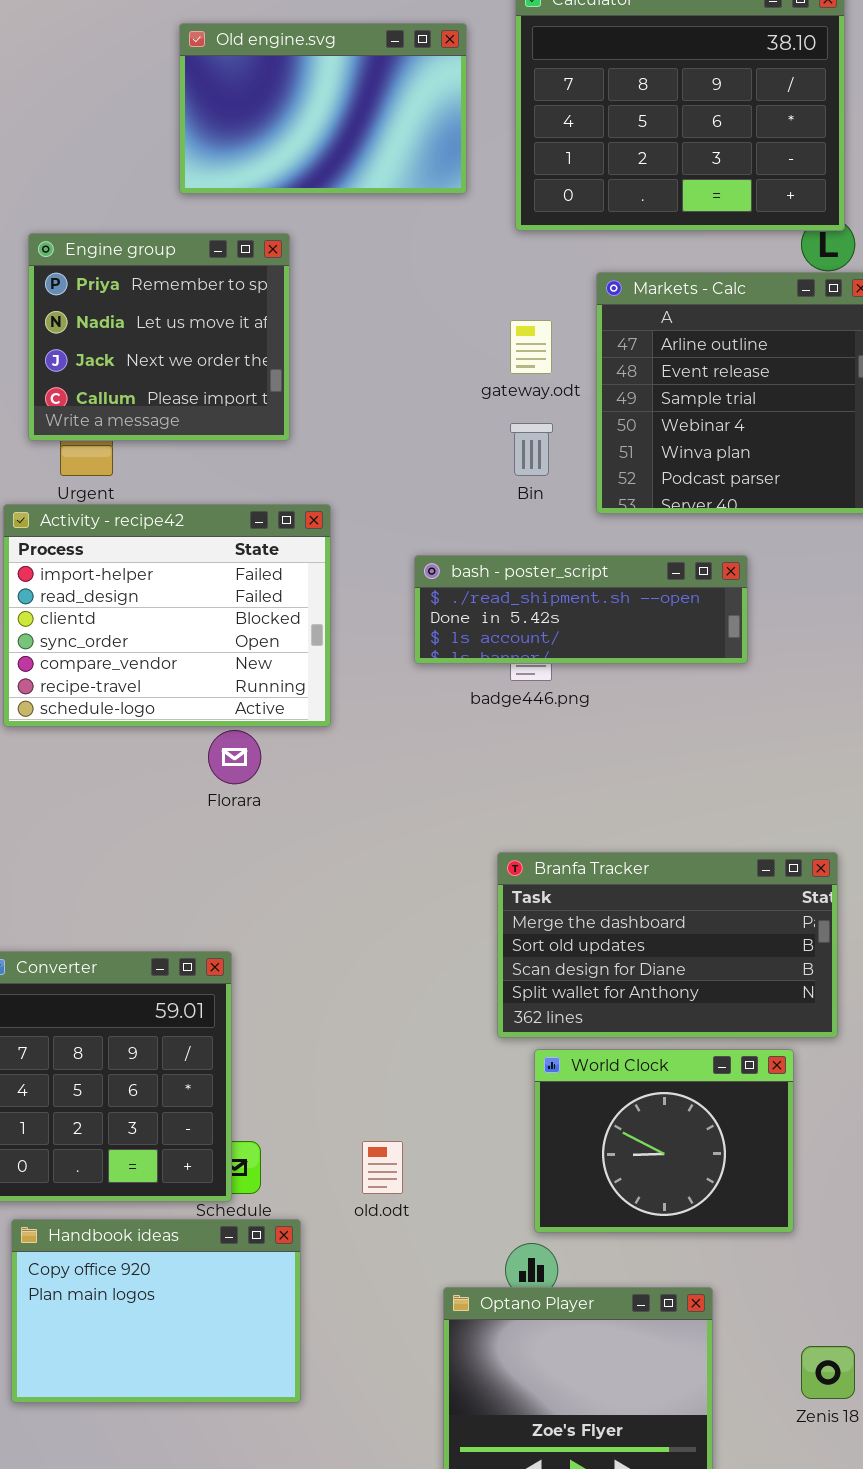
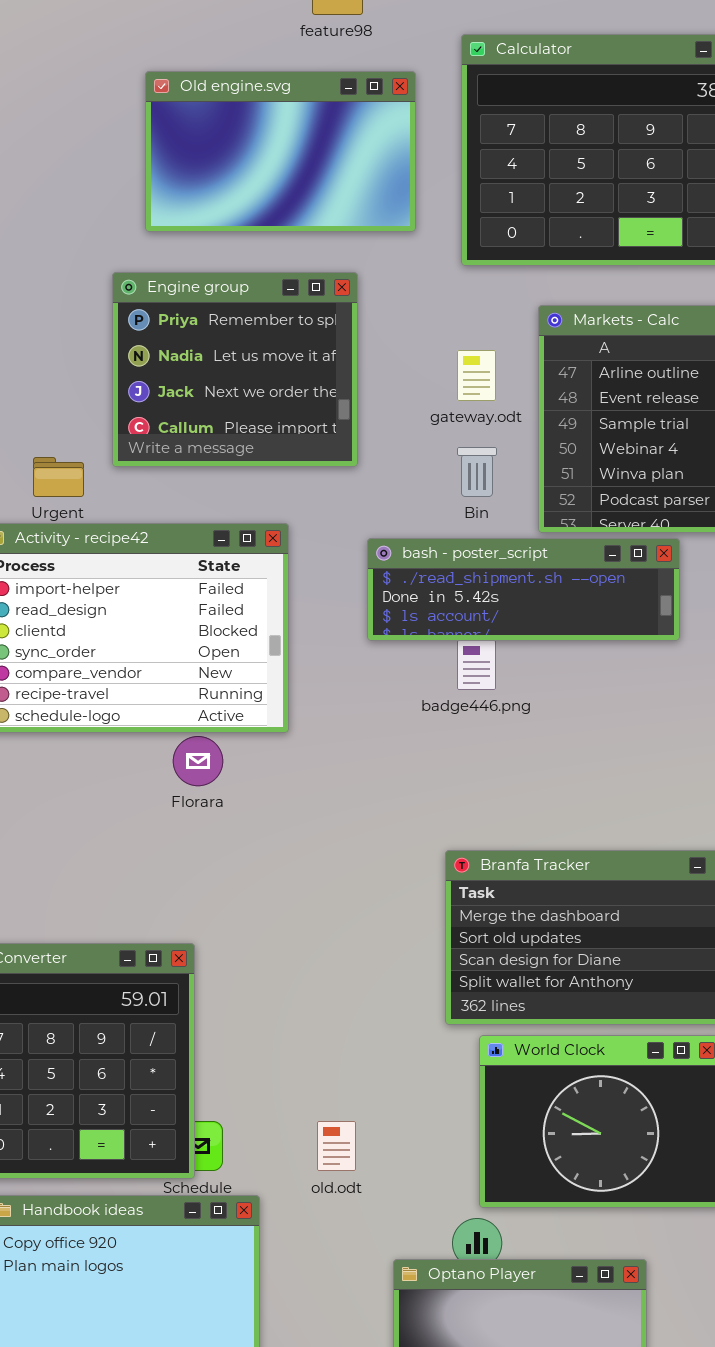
Engine group: [28,233,290,441] -> [112,272,358,467], moved
bash - poster_script: [414,555,748,664] -> [367,538,680,641], moved

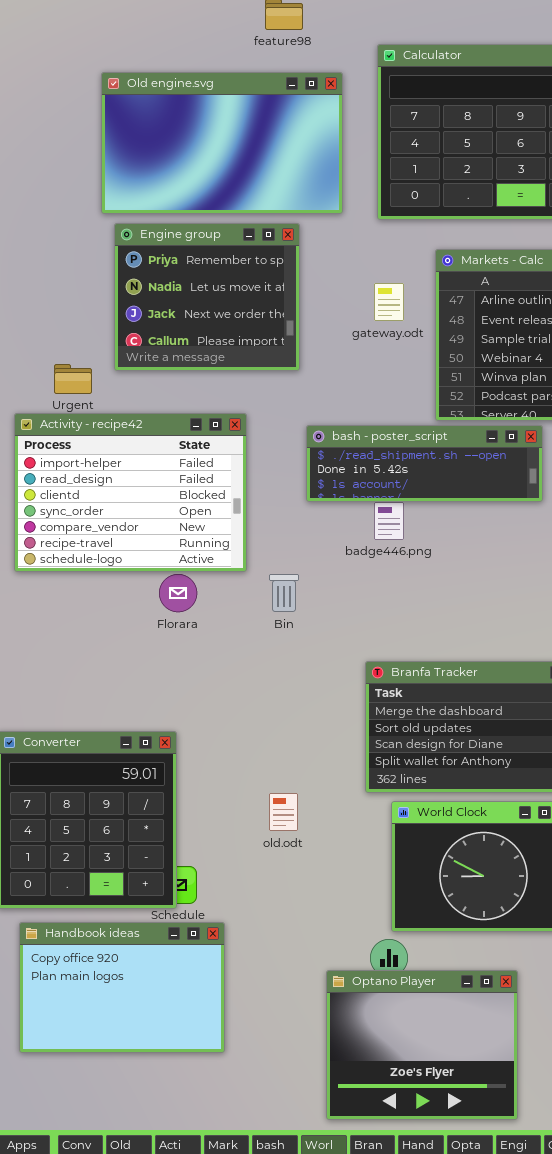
Old engine.svg: [145,71,416,232] -> [101,72,343,214], resized
Bin: [457,447,497,497] -> [269,574,299,612], moved
old.odt: [317,1121,356,1171] -> [269,793,298,831], moved

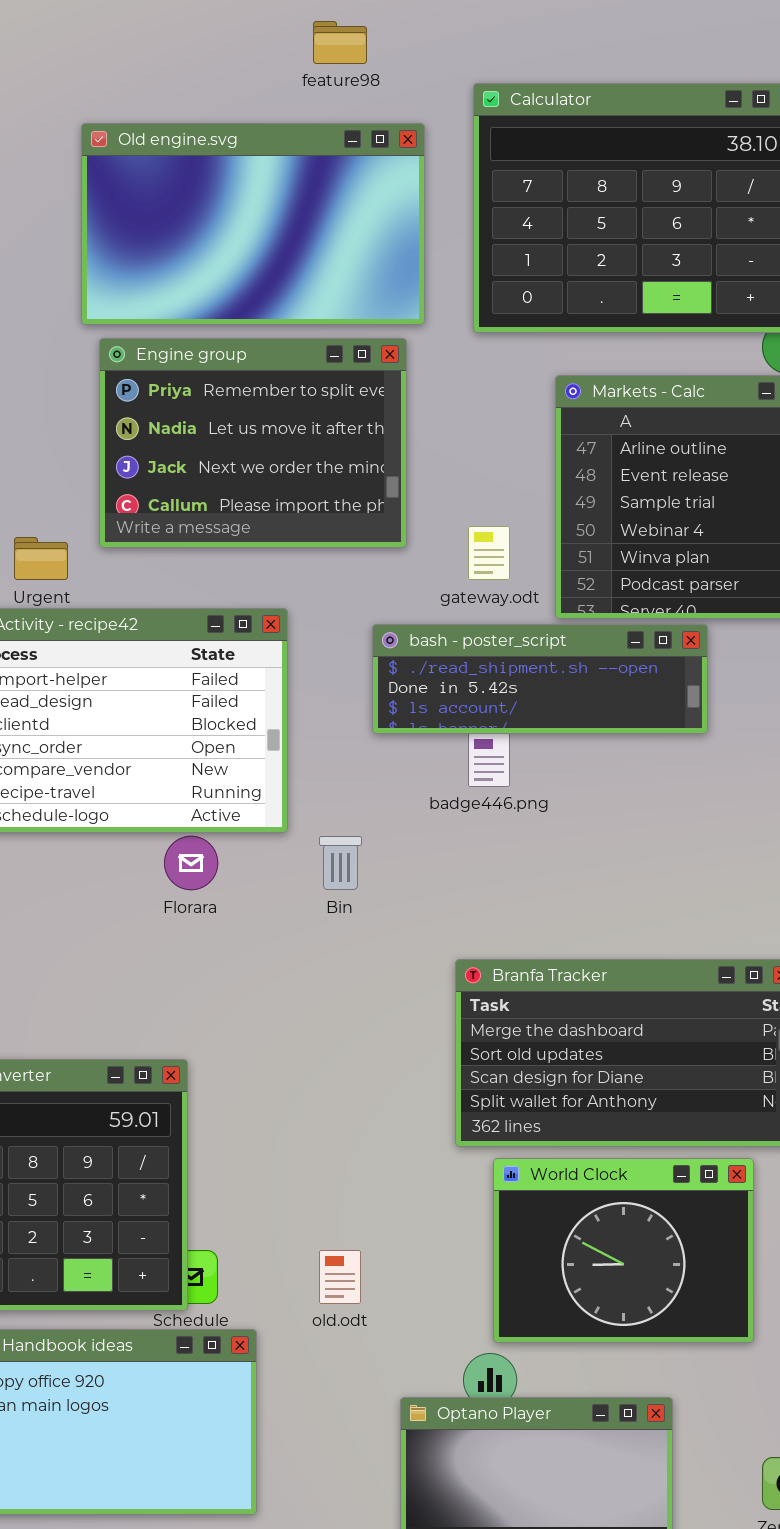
Engine group: [114,223,300,371] -> [99,338,407,548], resized
gateway.odt: [374,283,404,321] -> [468,526,510,580], moved
old.odt: [269,793,298,831] -> [319,1250,361,1304], moved

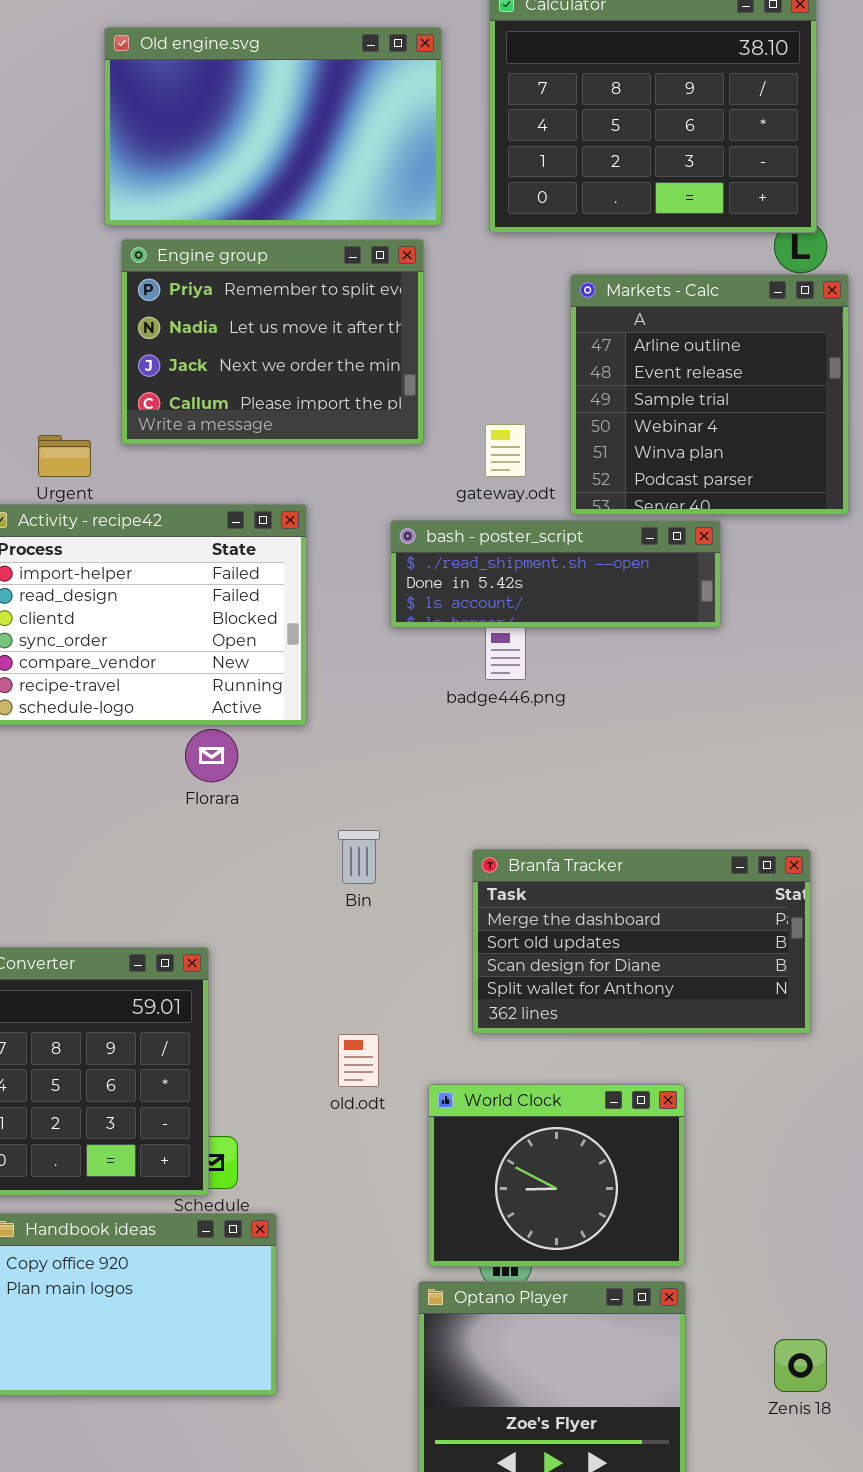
Bin: [319,836,362,890] -> [338,830,380,884], moved
World Clock: [493,1158,754,1343] -> [428,1084,685,1267], moved
old.odt: [319,1250,361,1304] -> [338,1034,379,1087], moved

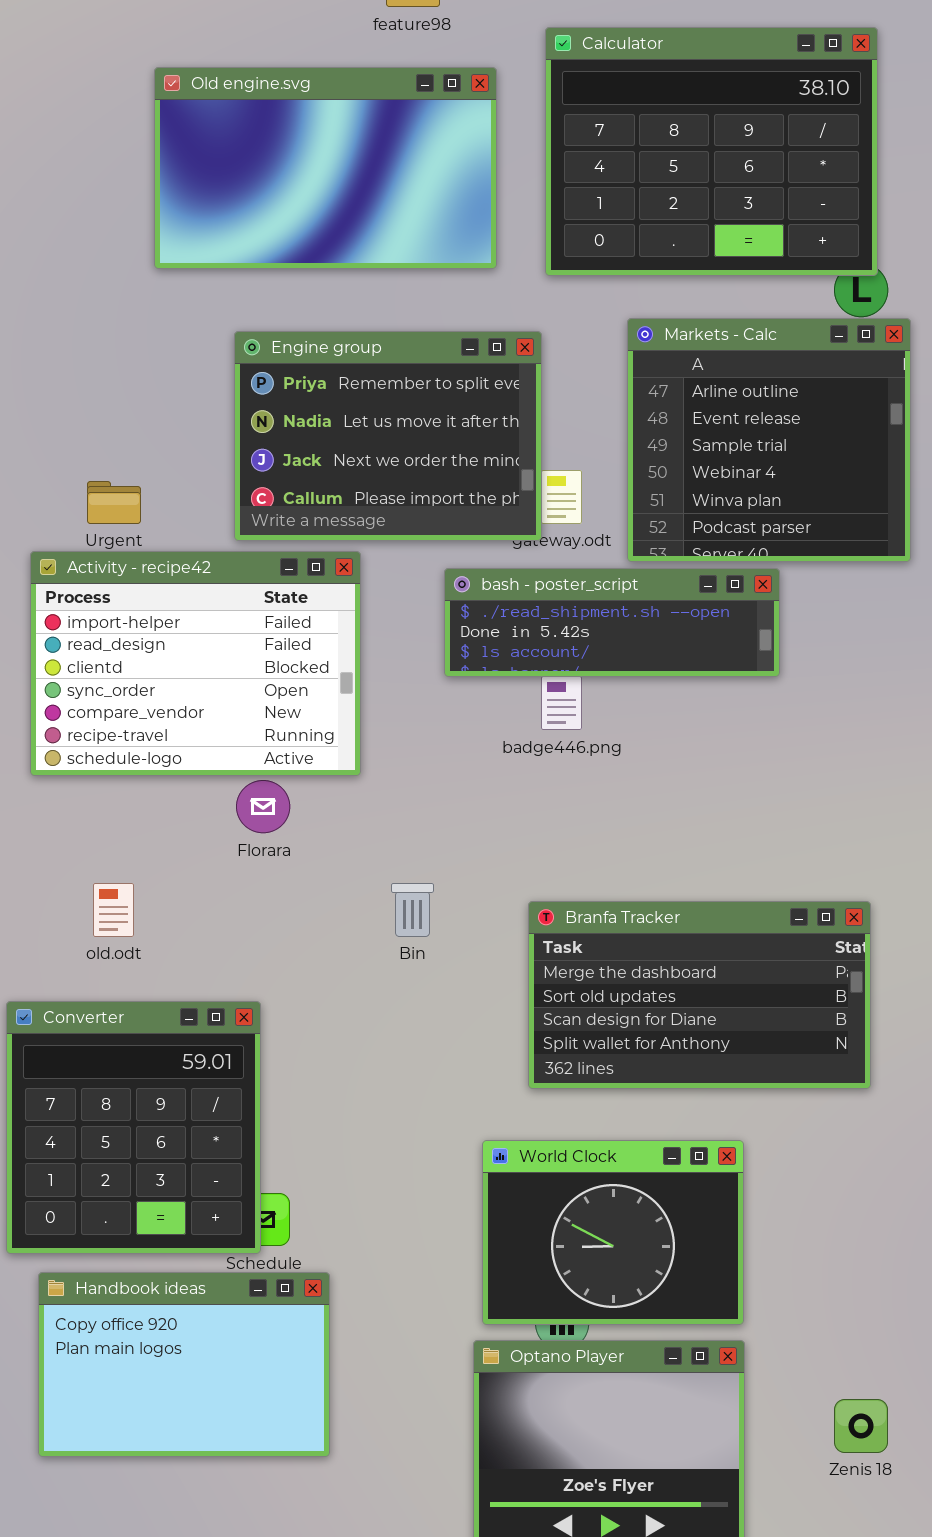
Engine group: [121,239,424,445] -> [234,331,542,541], moved
old.odt: [338,1034,379,1087] -> [93,883,134,937], moved

